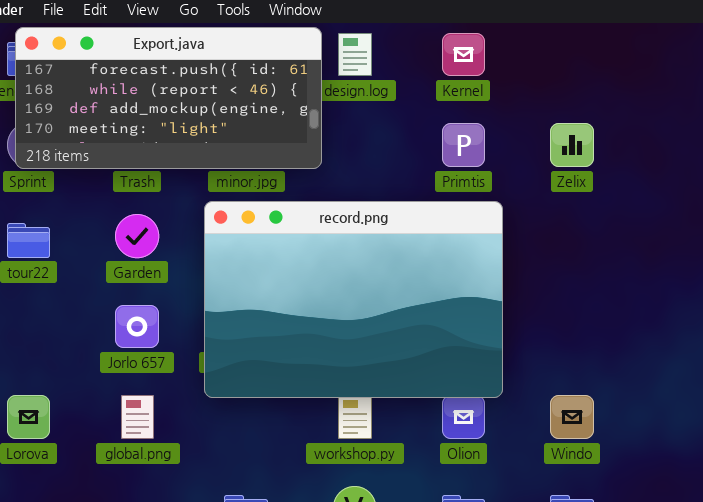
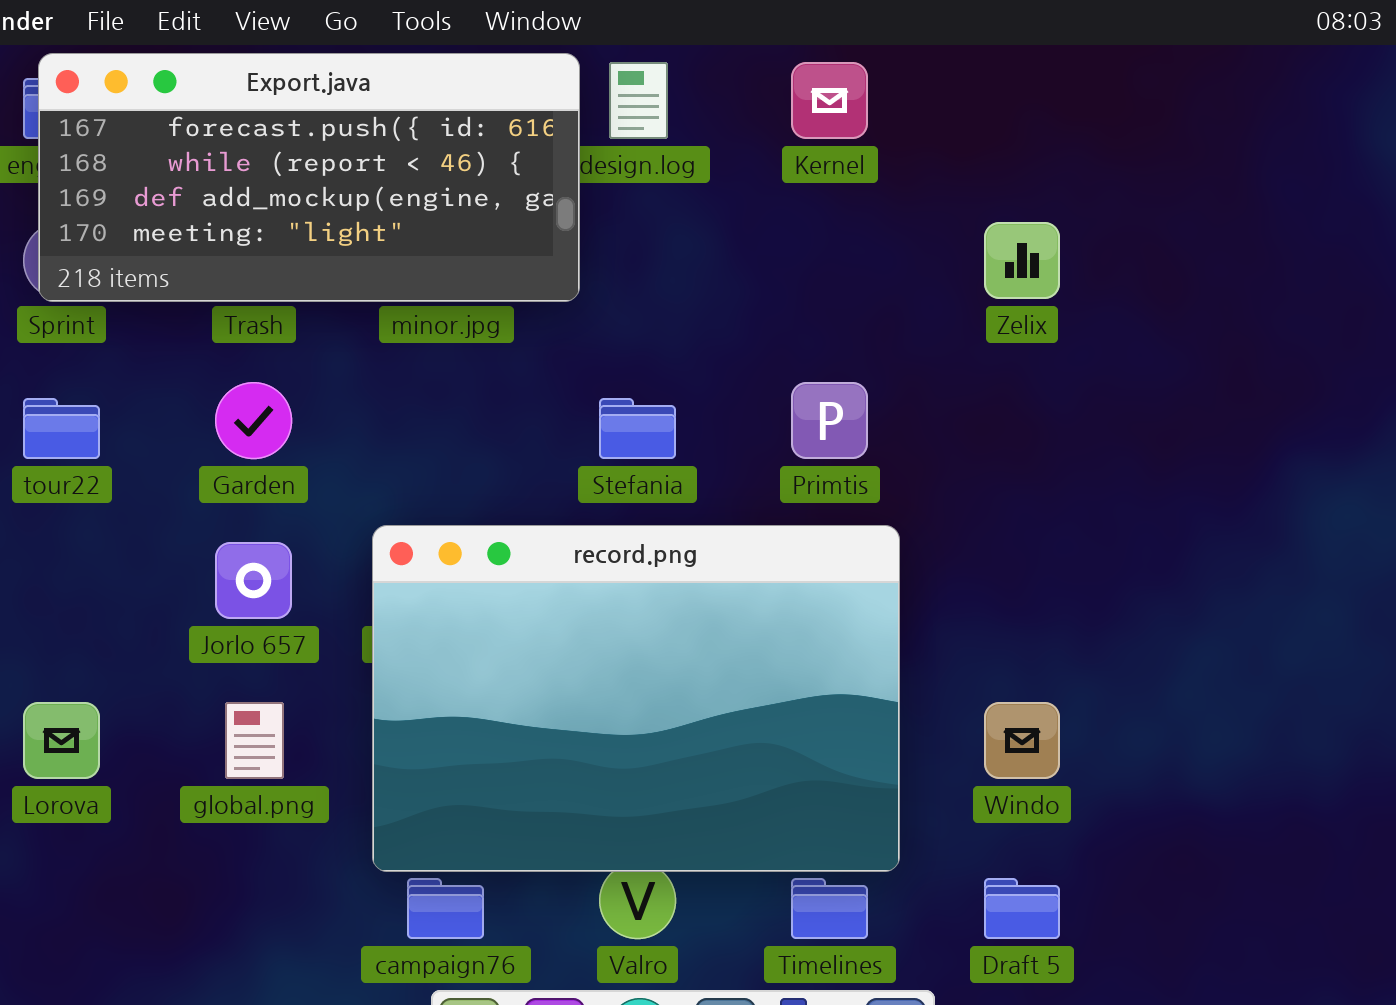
Primtis: [442,123,485,167] -> [791,382,868,459], moved
record.png: [204,201,503,398] -> [372,525,900,872], moved

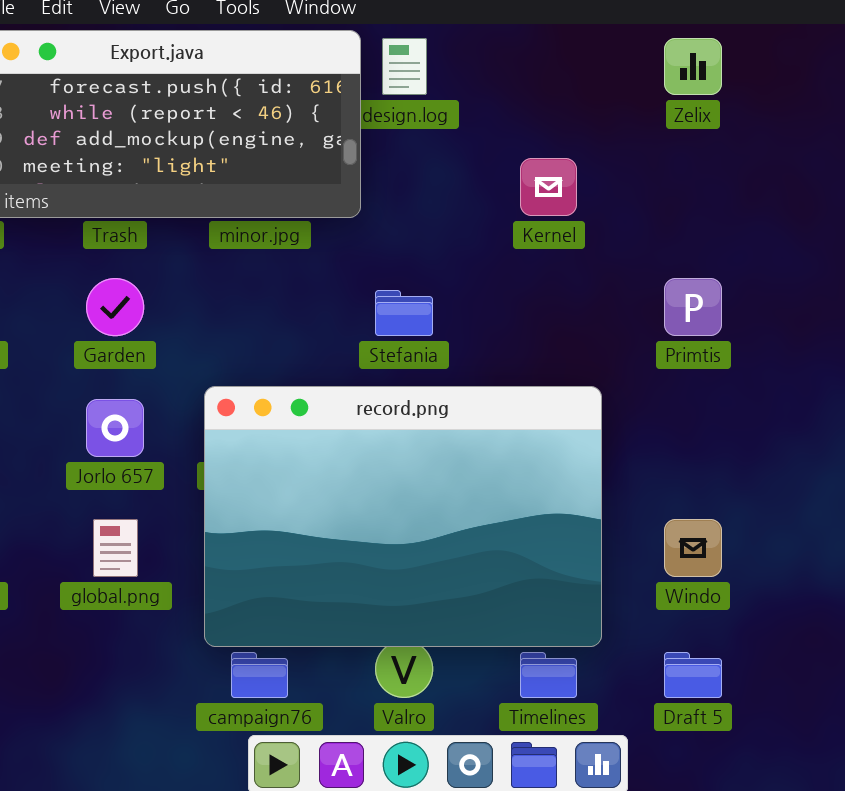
Kernel: [791,62,868,139] -> [520,158,577,216], moved
Zelix: [984,222,1060,299] -> [664,38,722,95], moved
Primtis: [791,382,868,459] -> [664,278,722,336], moved

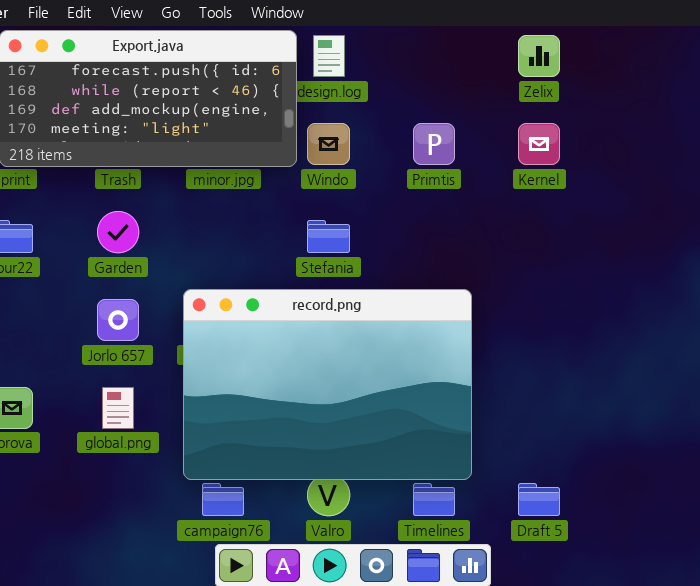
Kernel: [520,158,577,216] -> [518,123,560,165], moved
Primtis: [664,278,722,336] -> [413,123,455,165], moved
Windo: [664,519,722,577] -> [307,123,350,165], moved

